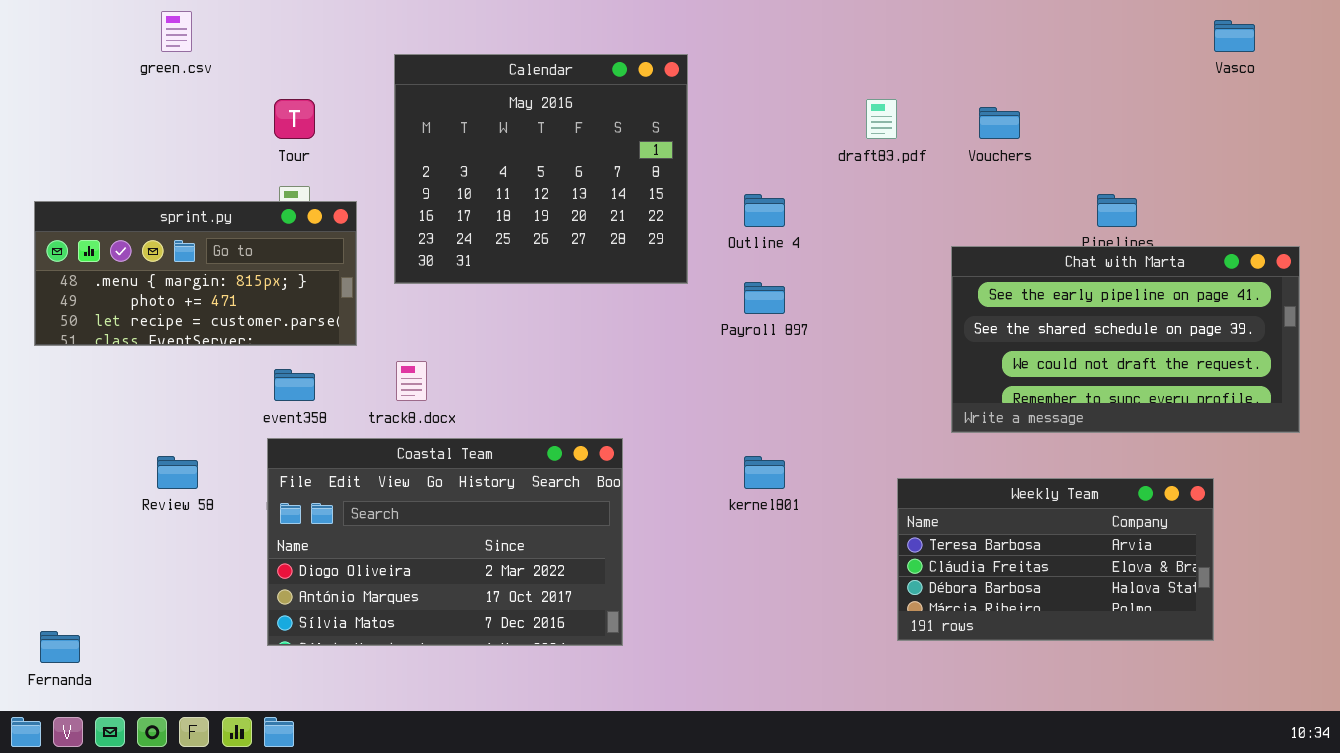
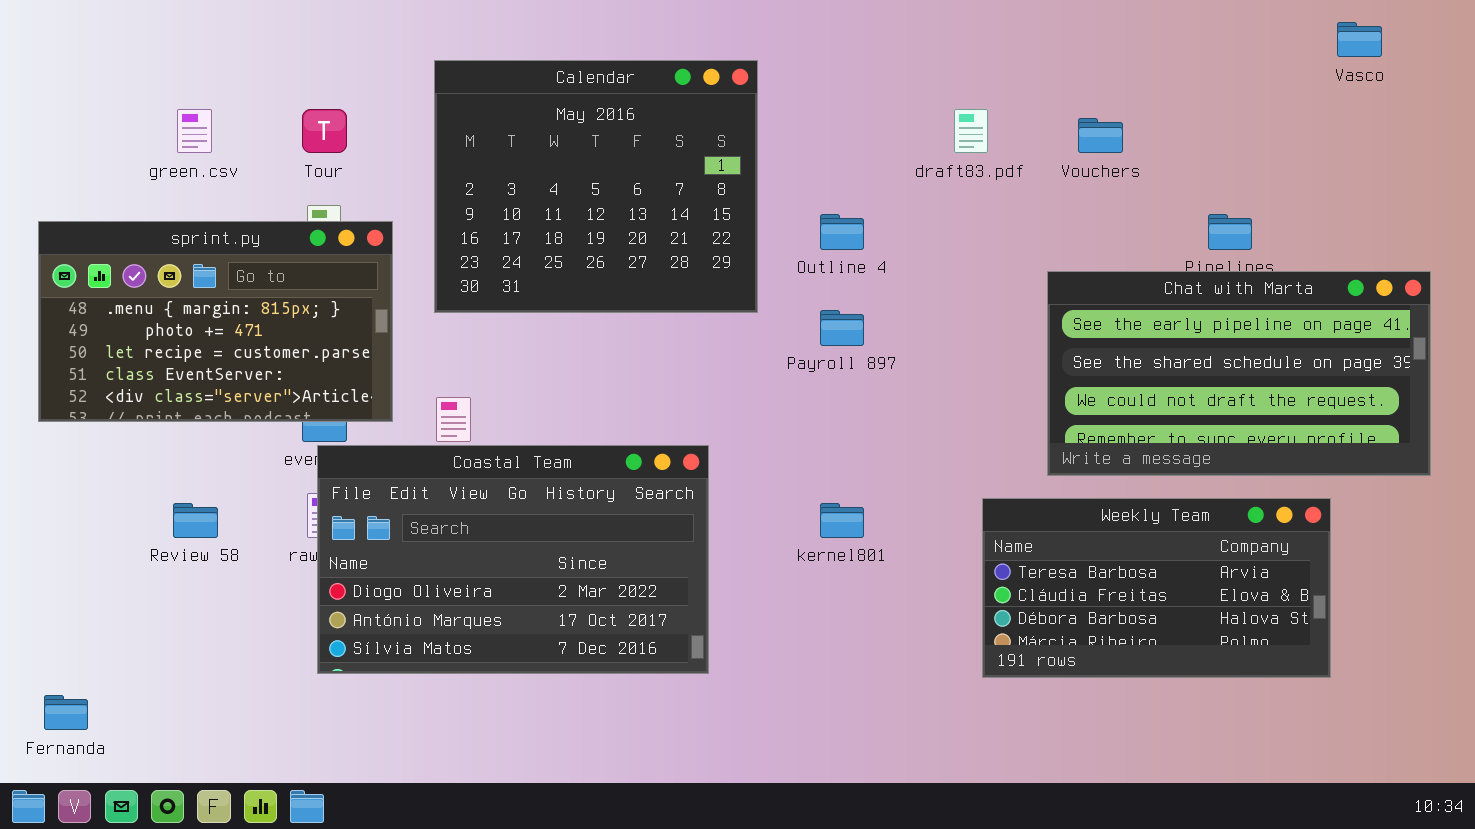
green.csv: [161,11,192,52] -> [177,109,212,153], moved
sprint.py: [34,201,357,346] -> [38,221,393,422], resized
Coastal Team: [267,438,623,646] -> [317,445,709,674], moved
Weekly Team: [897,478,1214,641] -> [982,498,1331,678], moved

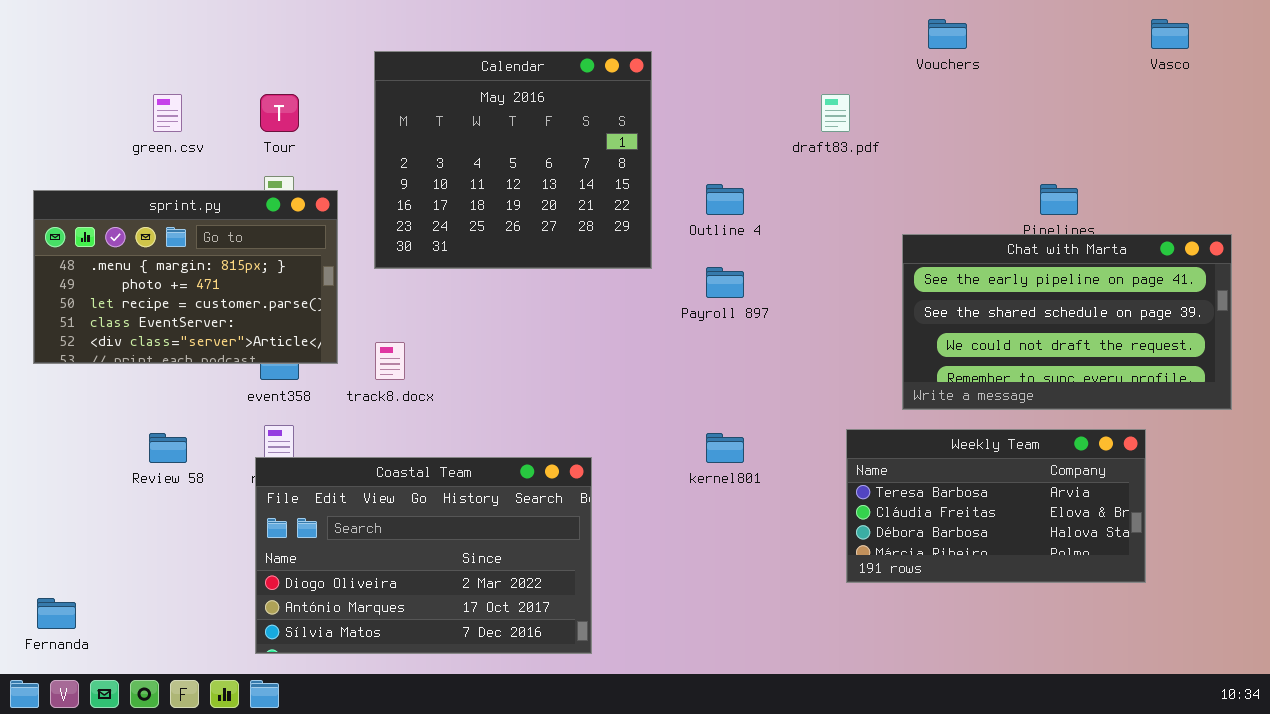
Vouchers: [1078,118,1123,153] -> [928,19,967,49], moved
Coastal Team: [317,445,709,674] -> [255,457,592,654], moved

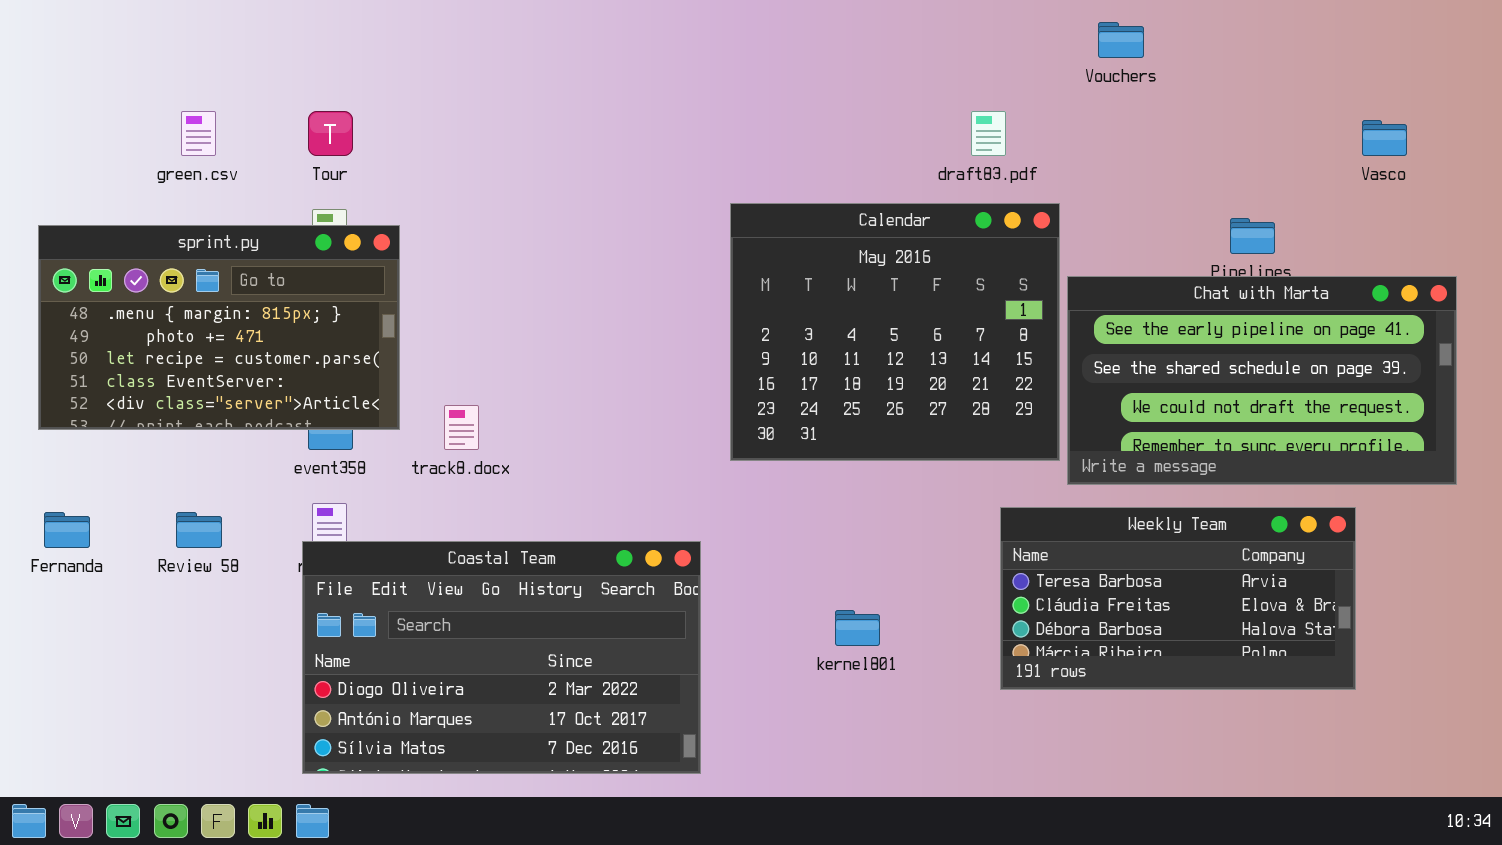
Vasco: [1151,19,1189,49] -> [1362,120,1407,156], moved
Calendar: [374,51,652,269] -> [730,203,1060,461], moved
kernel801: [706,433,744,463] -> [835,610,880,646], moved
Fernanda: [37,598,76,629] -> [44,512,90,548], moved

